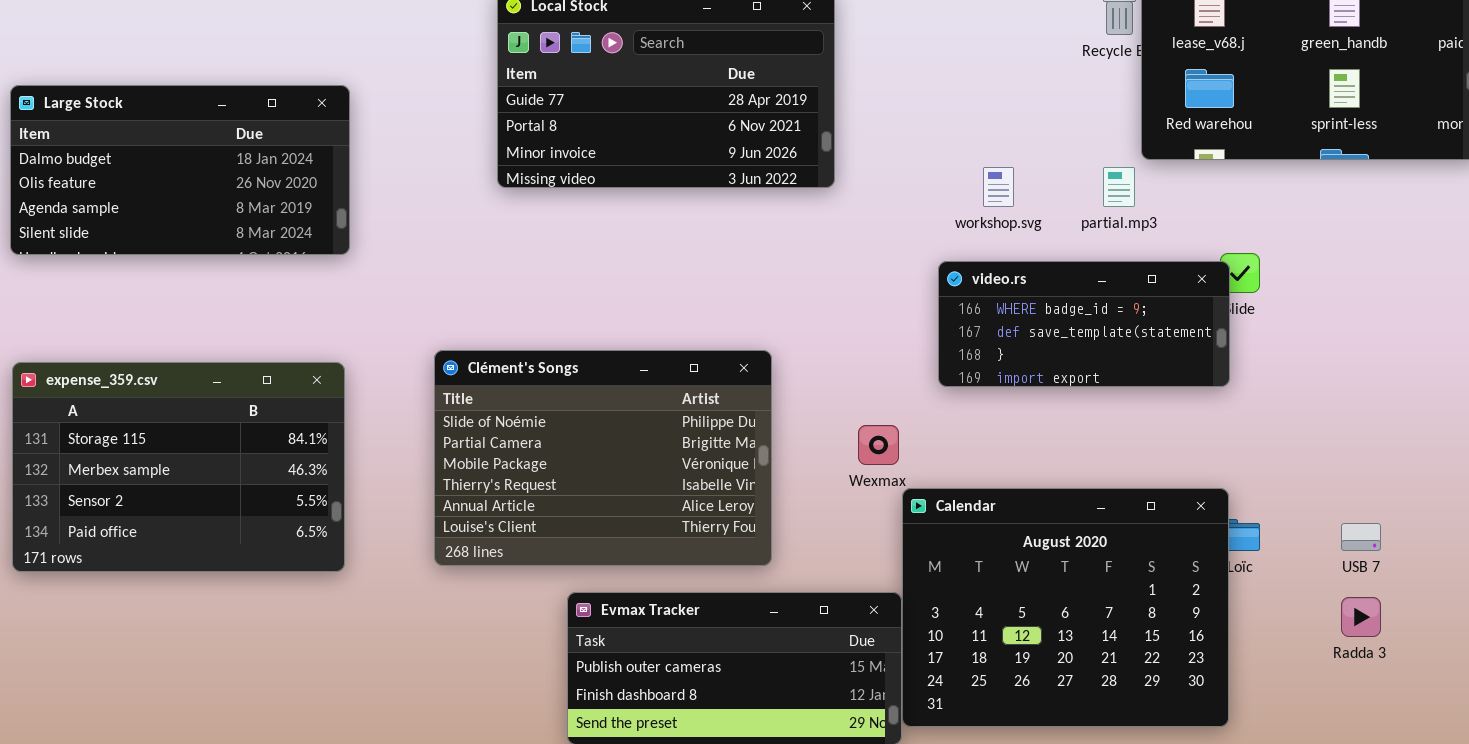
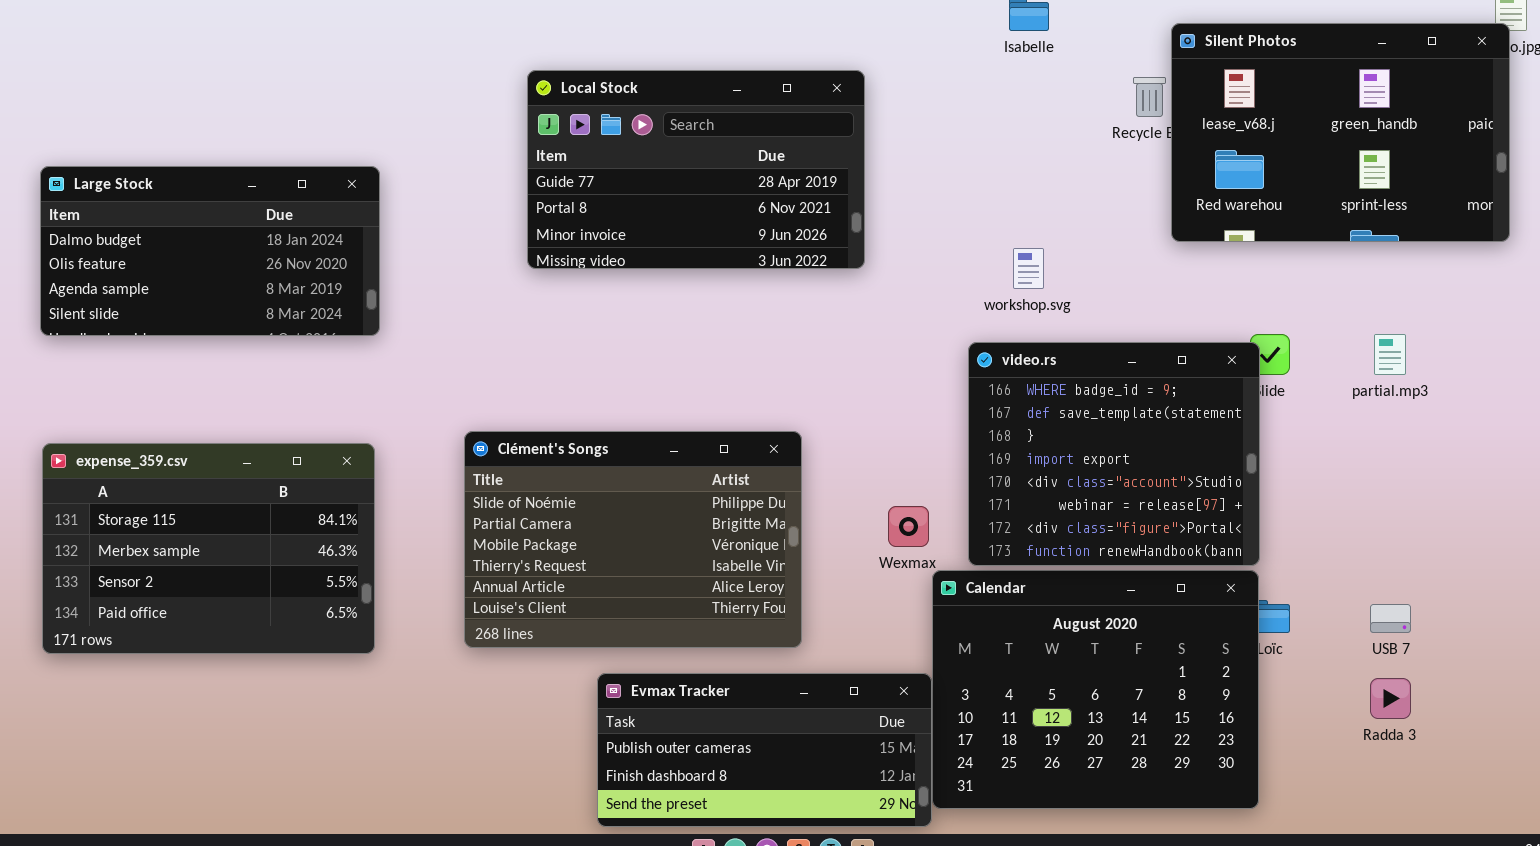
partial.mp3: [1103,167,1135,207] -> [1374,334,1406,375], moved
video.rs: [938,261,1230,387] -> [968,342,1260,566], resized

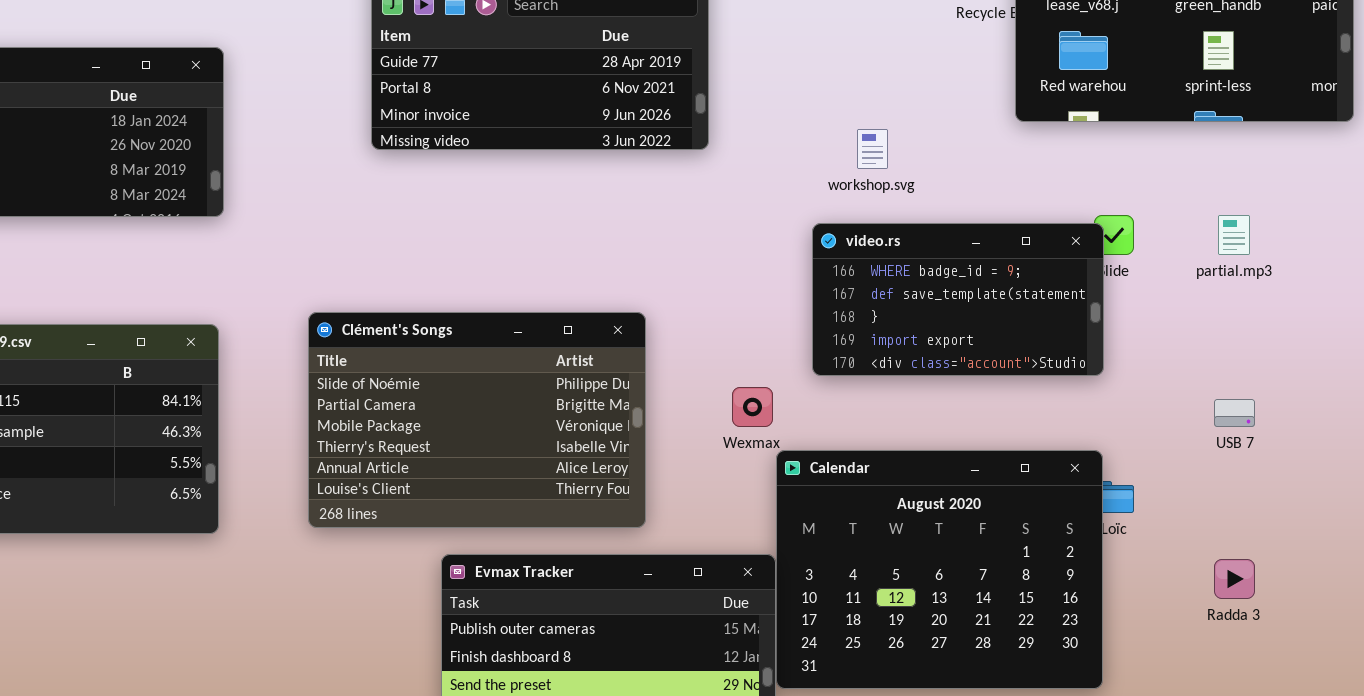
video.rs: [968,342,1260,566] -> [812,223,1104,376], resized
USB 7: [1370,604,1411,633] -> [1214,399,1255,427], moved

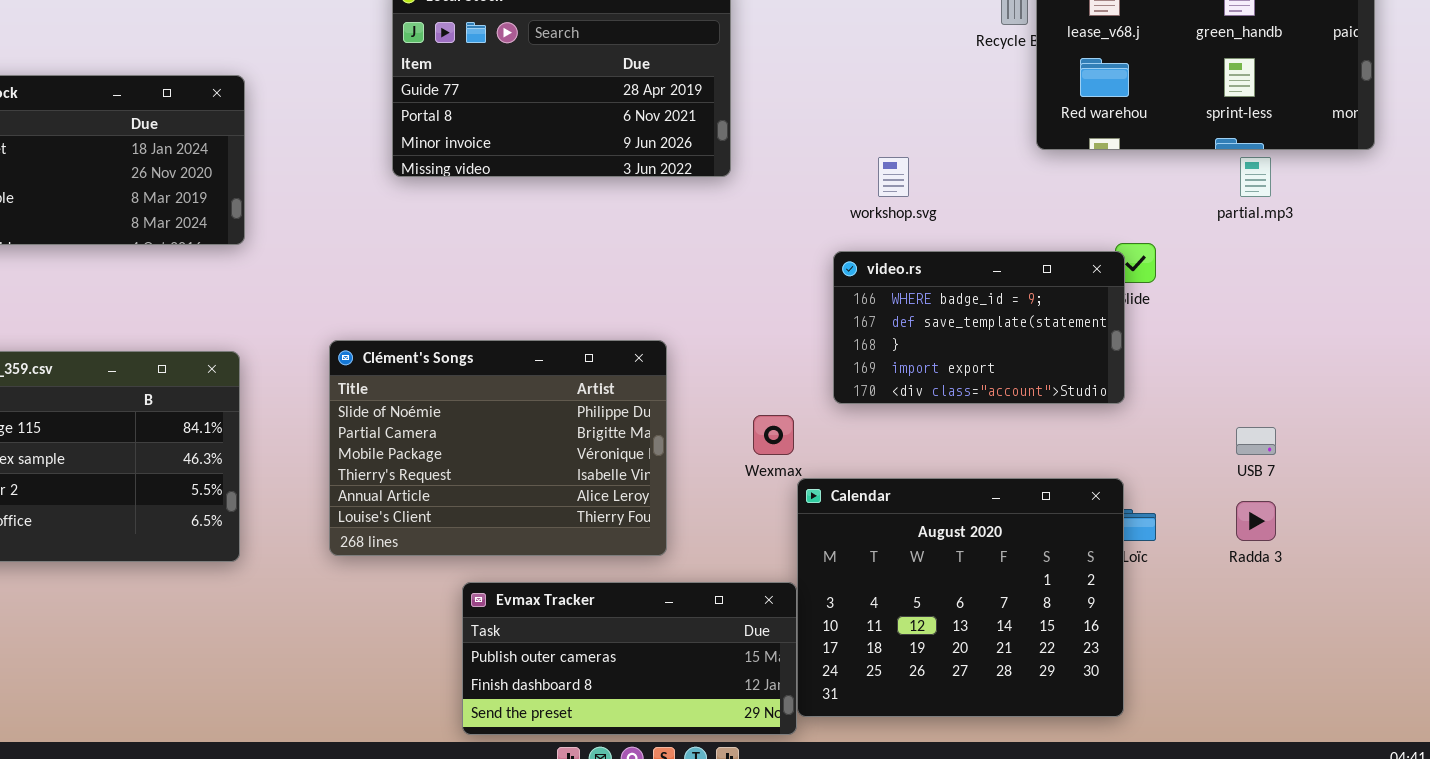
partial.mp3: [1218,215,1250,255] -> [1240,157,1271,197], moved
Radda 3: [1214,559,1255,599] -> [1236,501,1276,541], moved

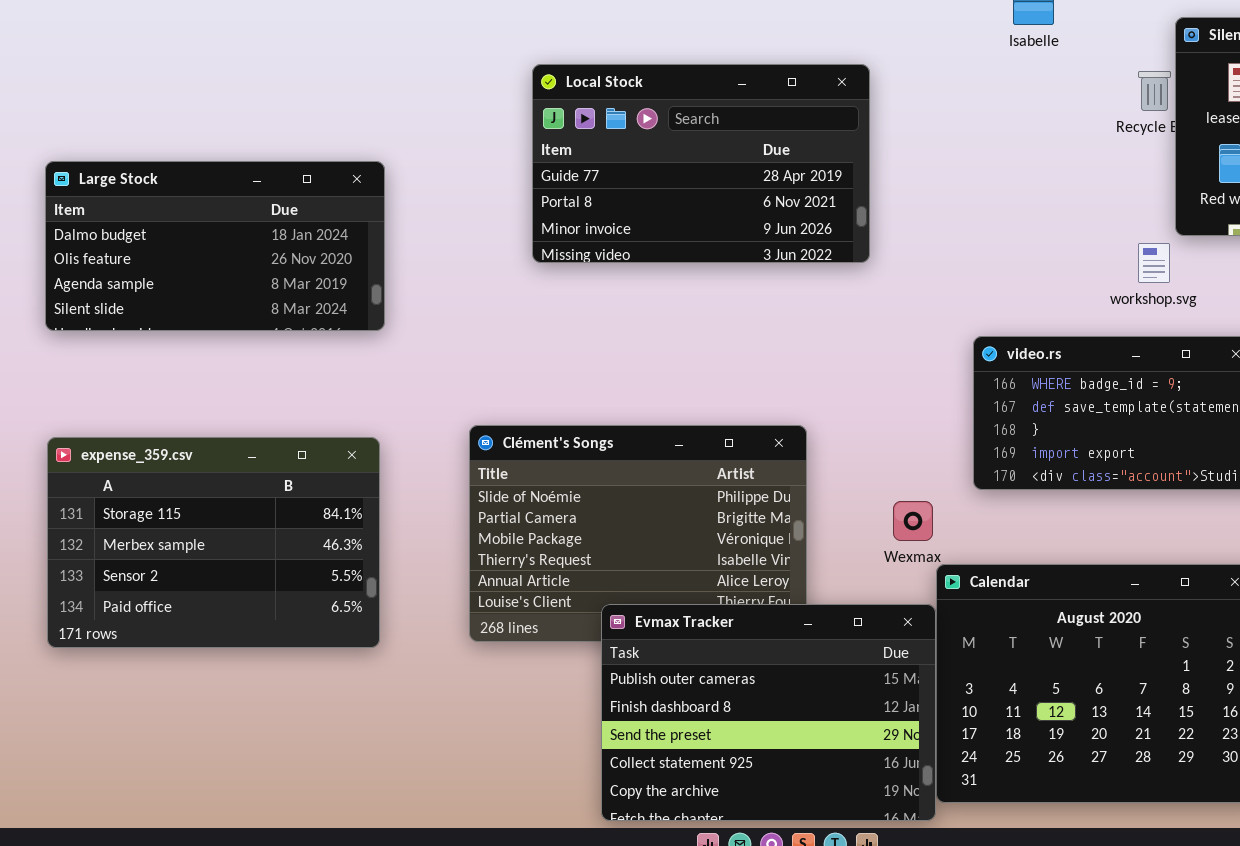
workshop.svg: [878,157,909,197] -> [1138,243,1170,283], moved
Evmax Tracker: [462,582,797,735] -> [601,604,936,821], resized

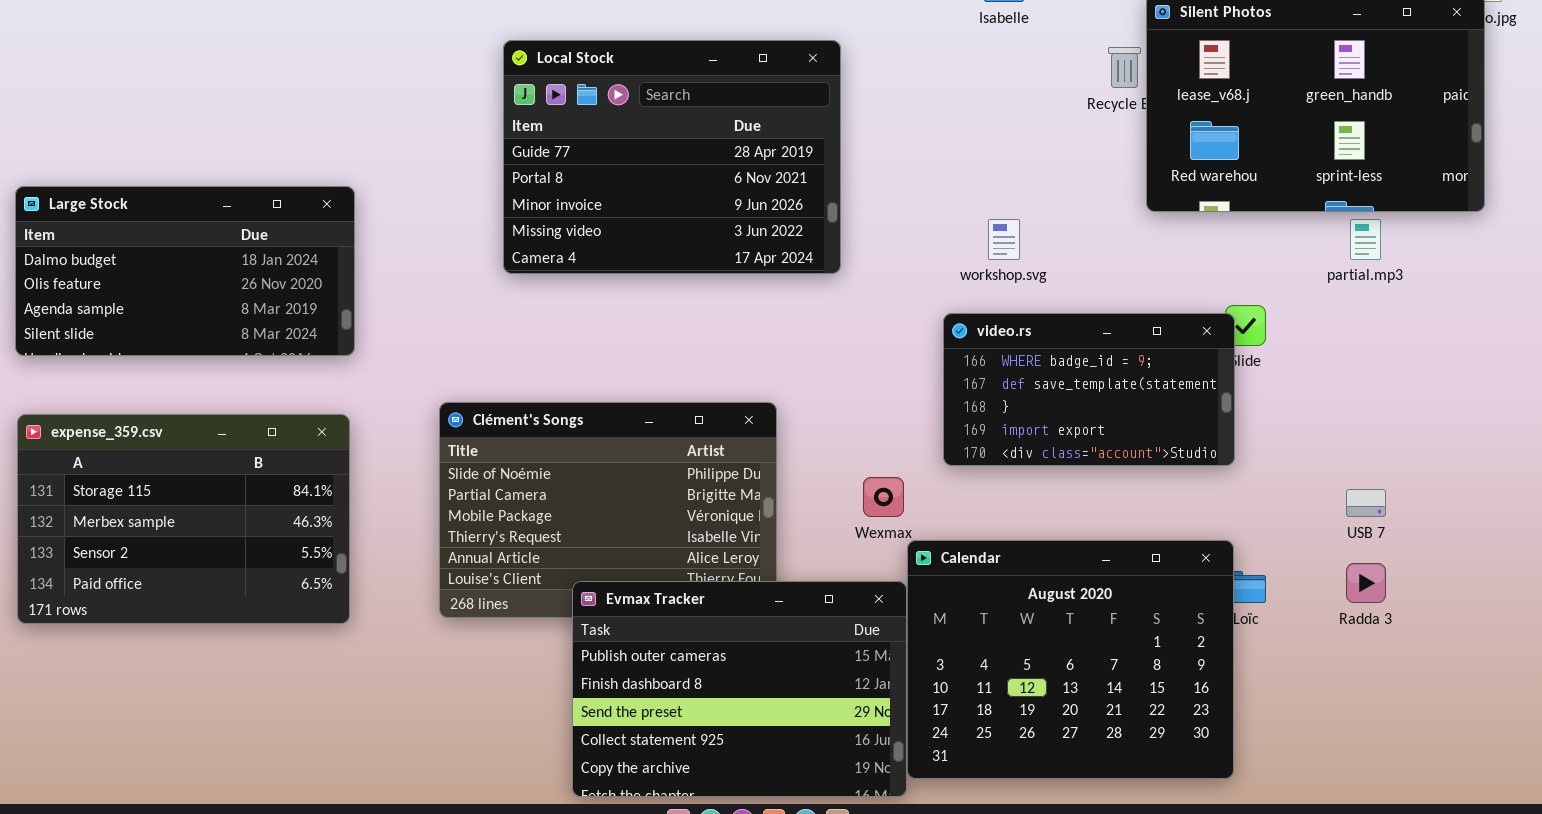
Local Stock: [532,64,870,263] -> [503,40,841,274], resized
Large Stock: [45,161,385,331] -> [15,186,355,356], moved
workshop.svg: [1138,243,1170,283] -> [988,219,1020,260], moved

